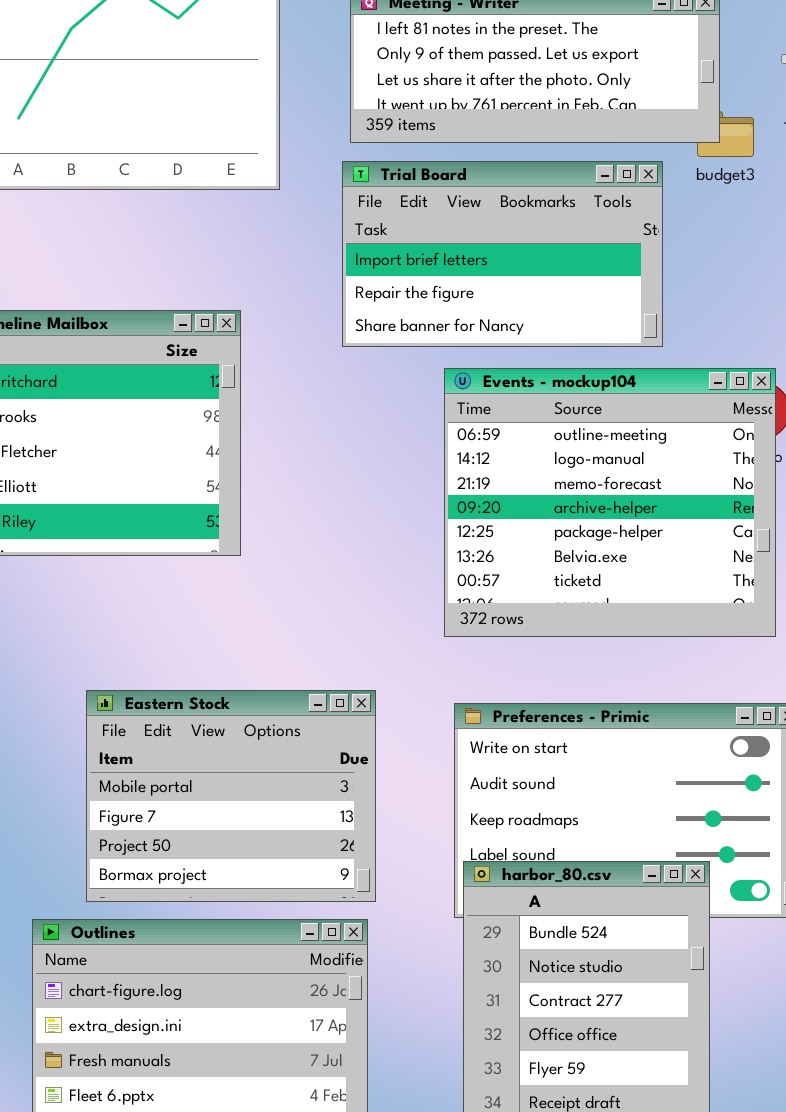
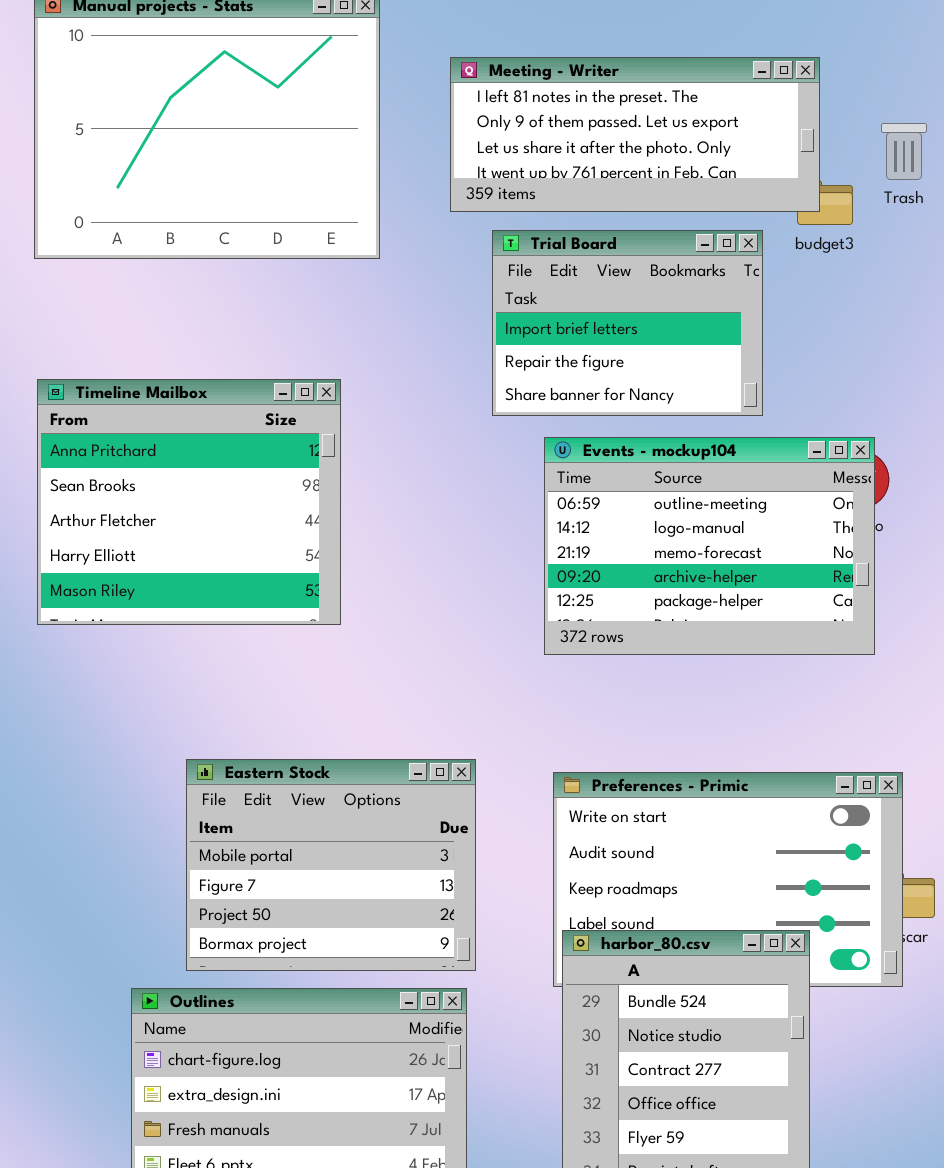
Trial Board: [342,161,663,347] -> [492,230,763,416], resized
Events - mockup104: [444,368,776,637] -> [544,437,875,655], resized

